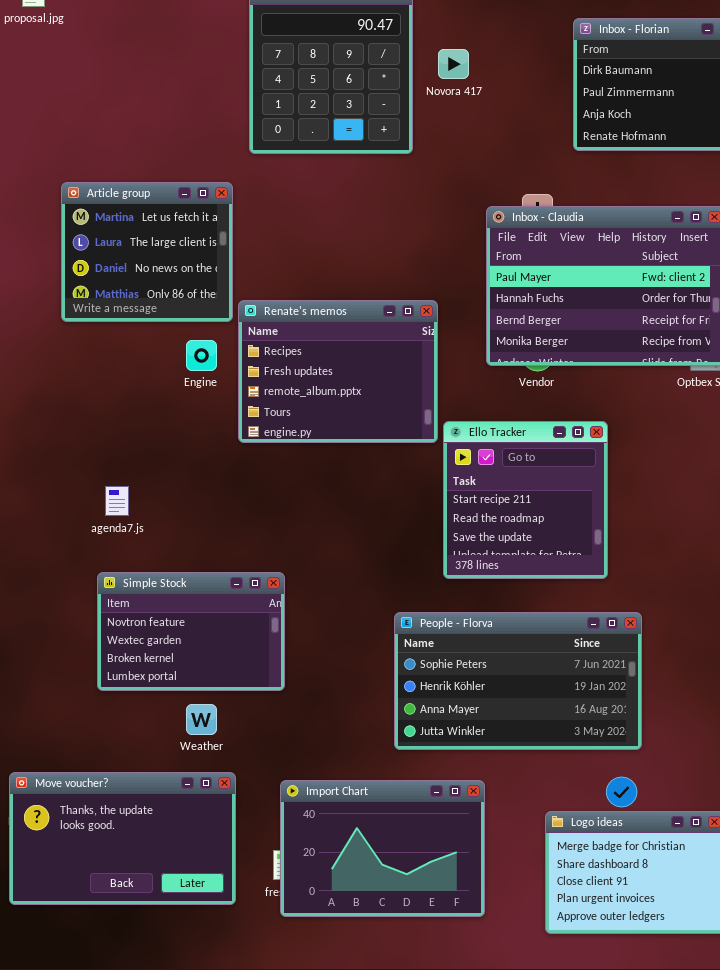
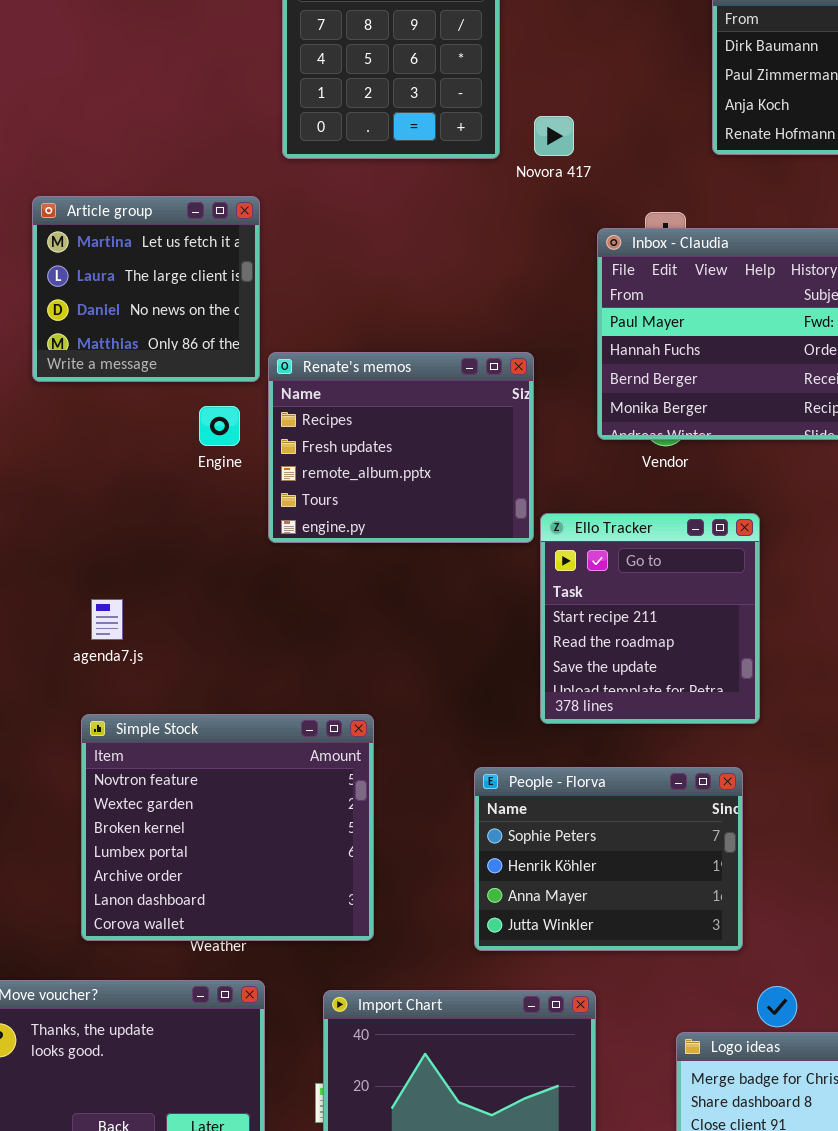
Novora 417: [438,49,469,79] -> [534,116,574,156], moved
Simple Stock: [97,572,285,691] -> [81,714,374,941], resized
People - Florva: [394,612,642,750] -> [474,767,743,951], resized

